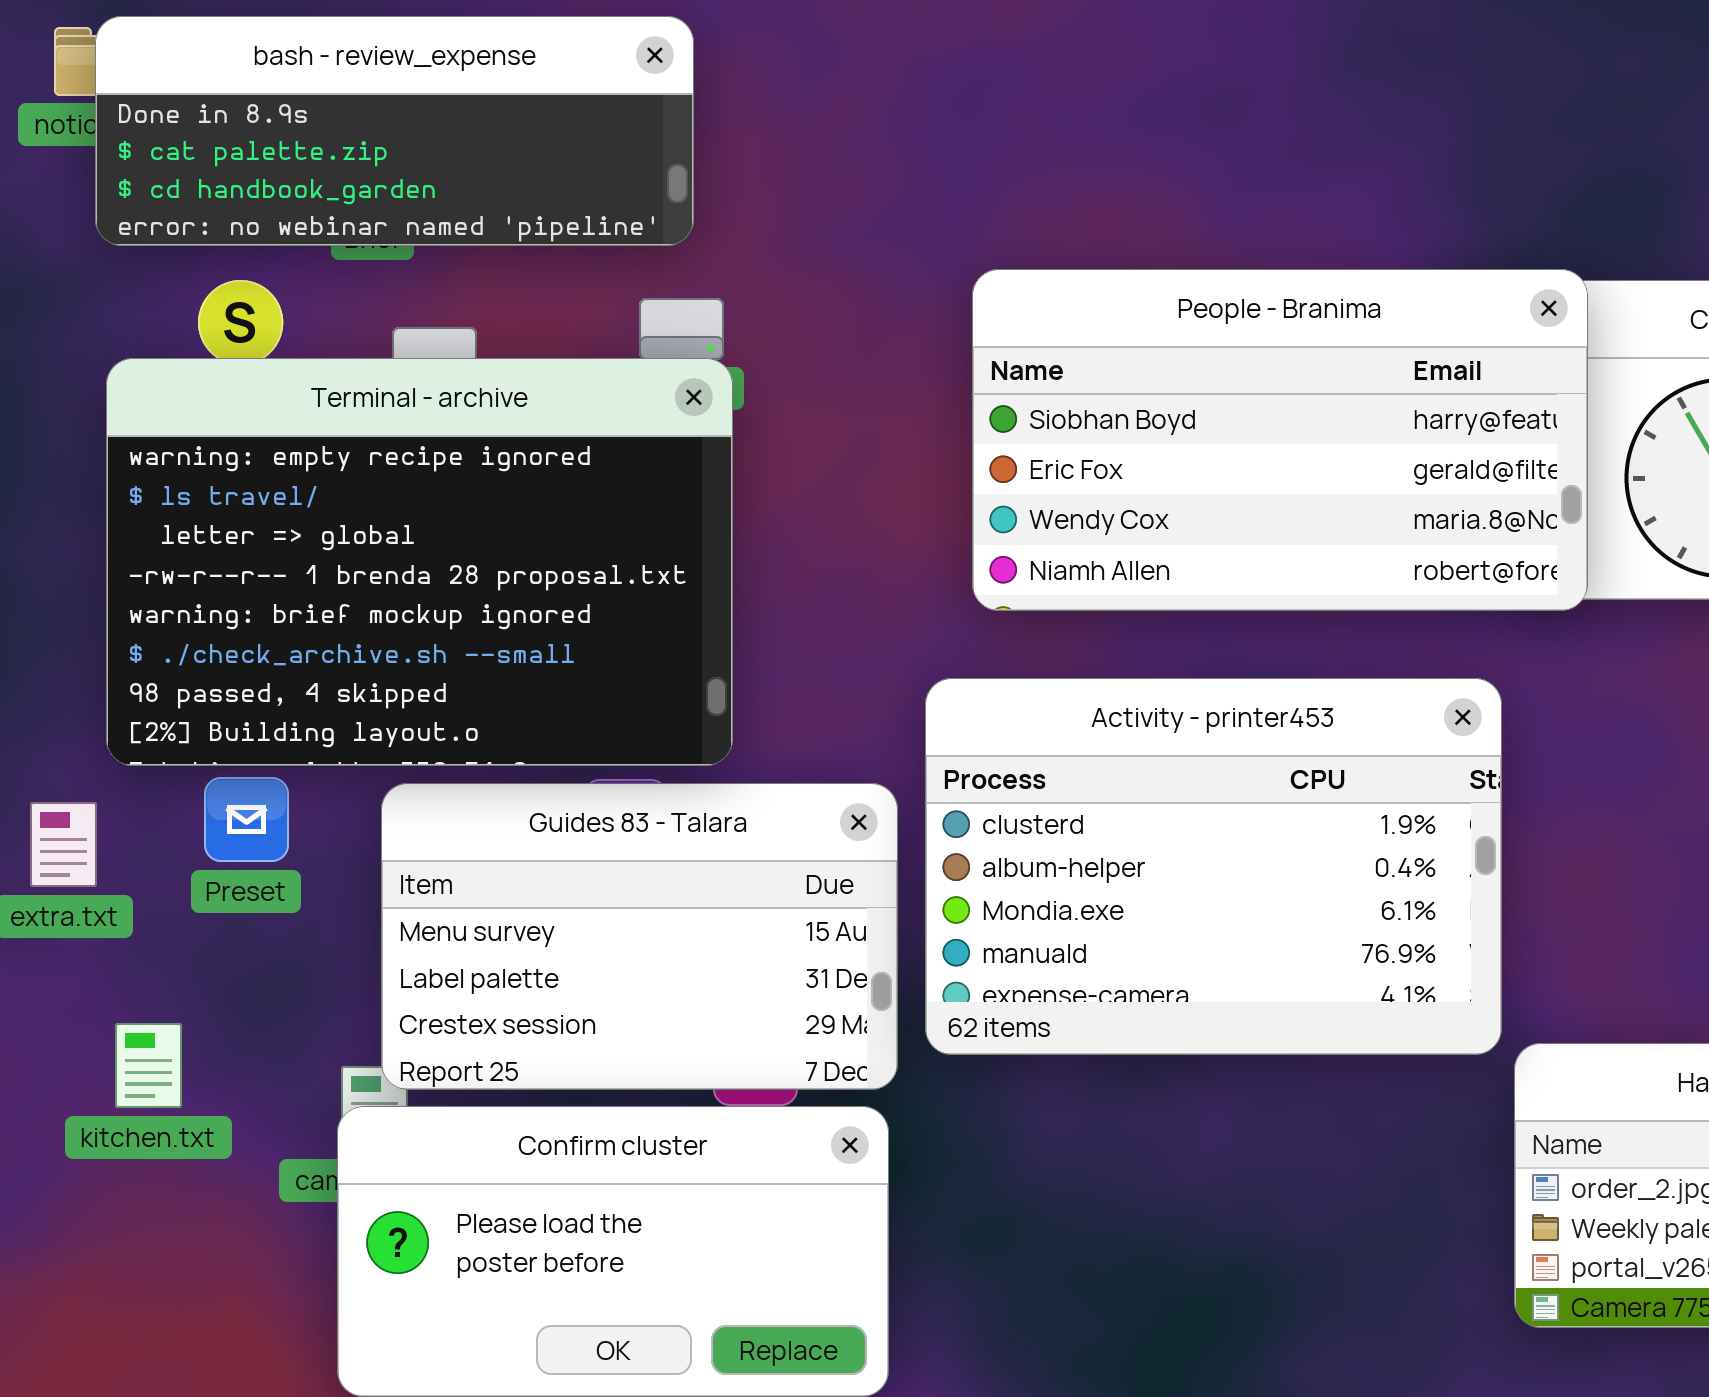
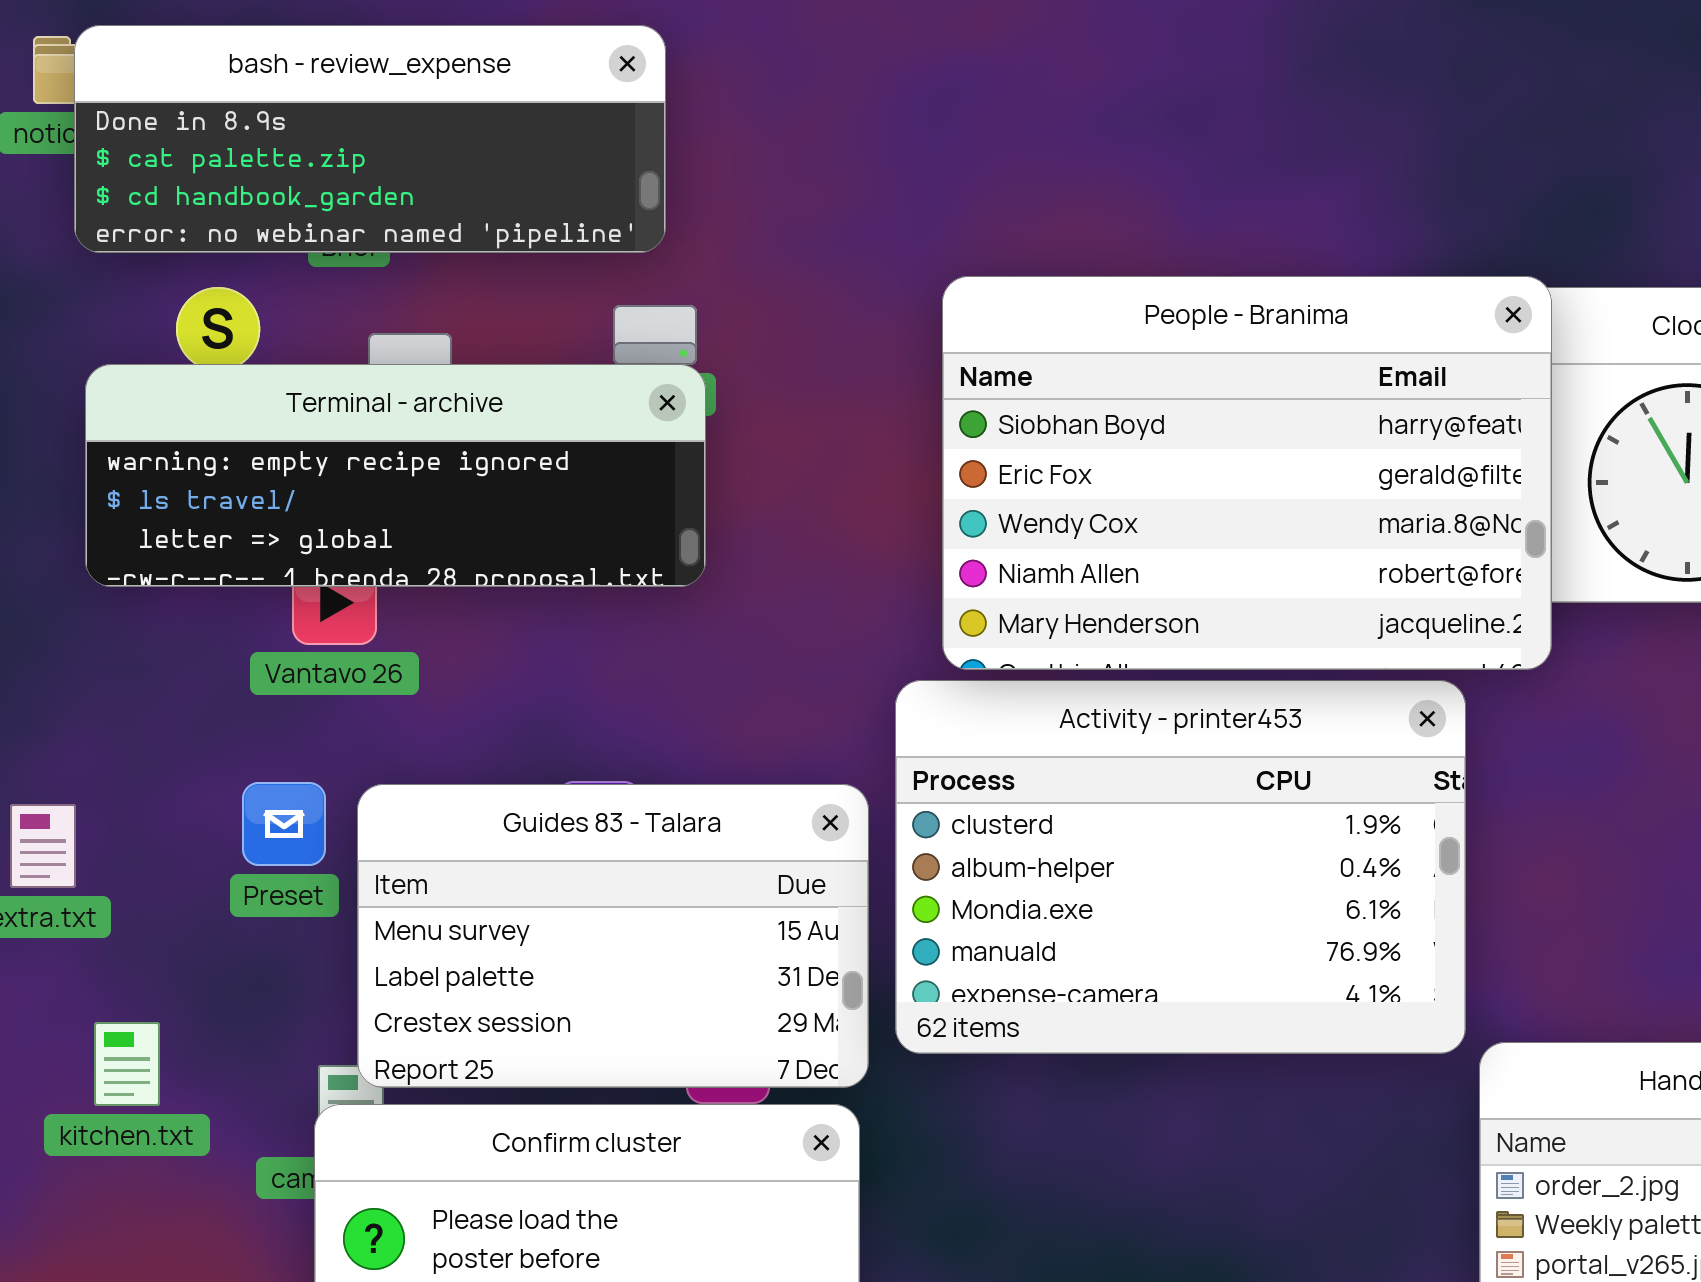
People - Branima: [972,269,1588,611] -> [942,276,1552,670], resized
Terminal - archive: [106,358,733,766] -> [85,364,706,587], resized
Preset: [204,777,289,862] -> [242,782,326,866], moved

